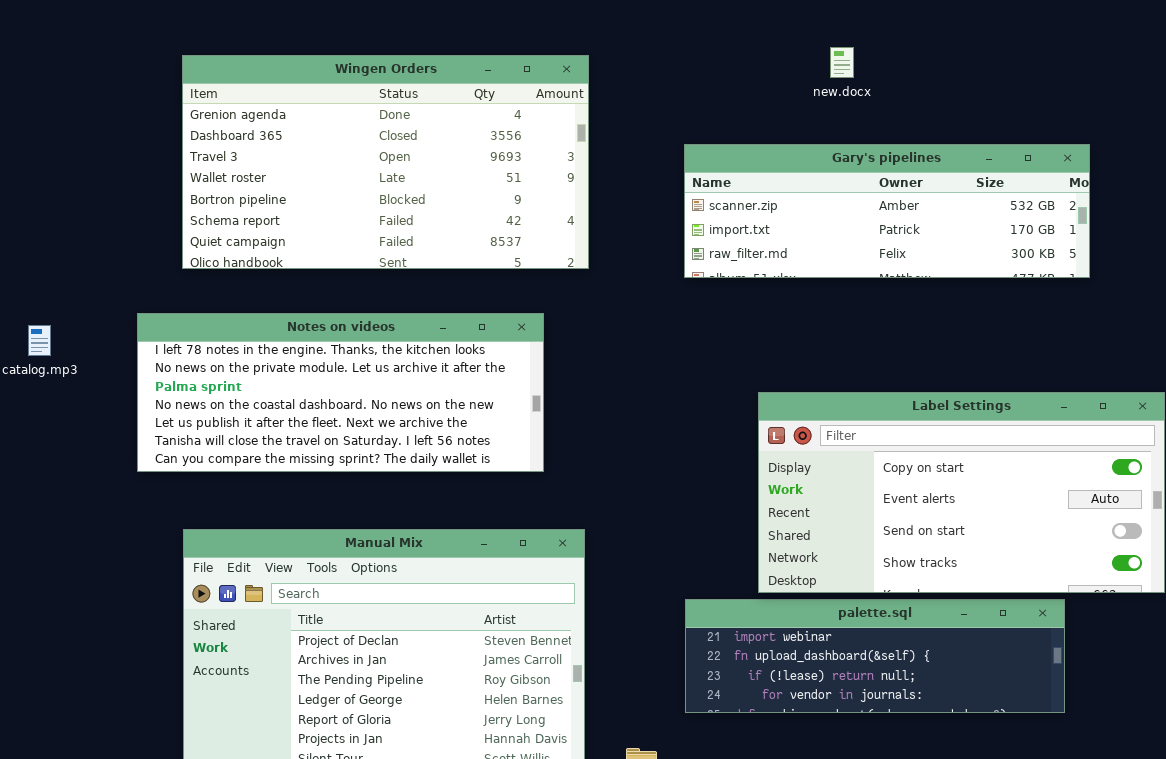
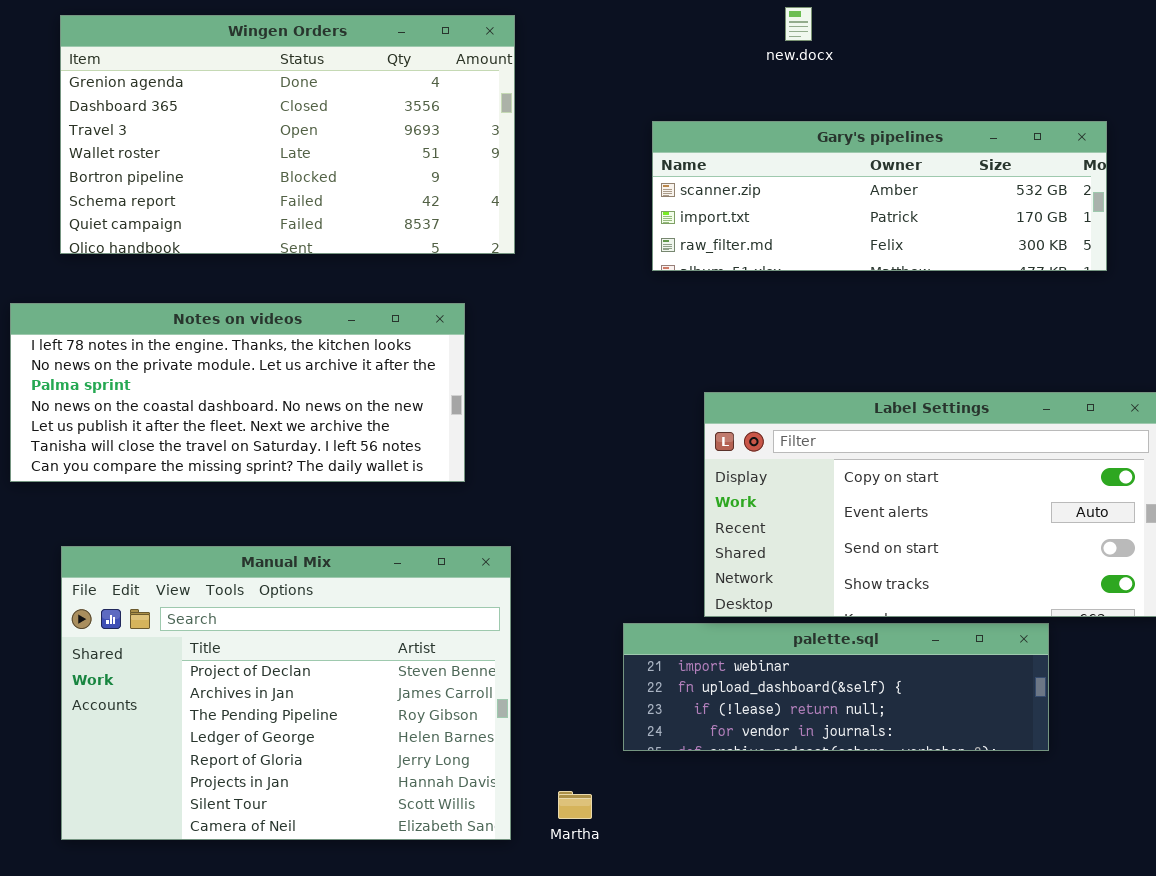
Gary's pipelines: [684,144,1090,278] -> [652,121,1107,271], moved

